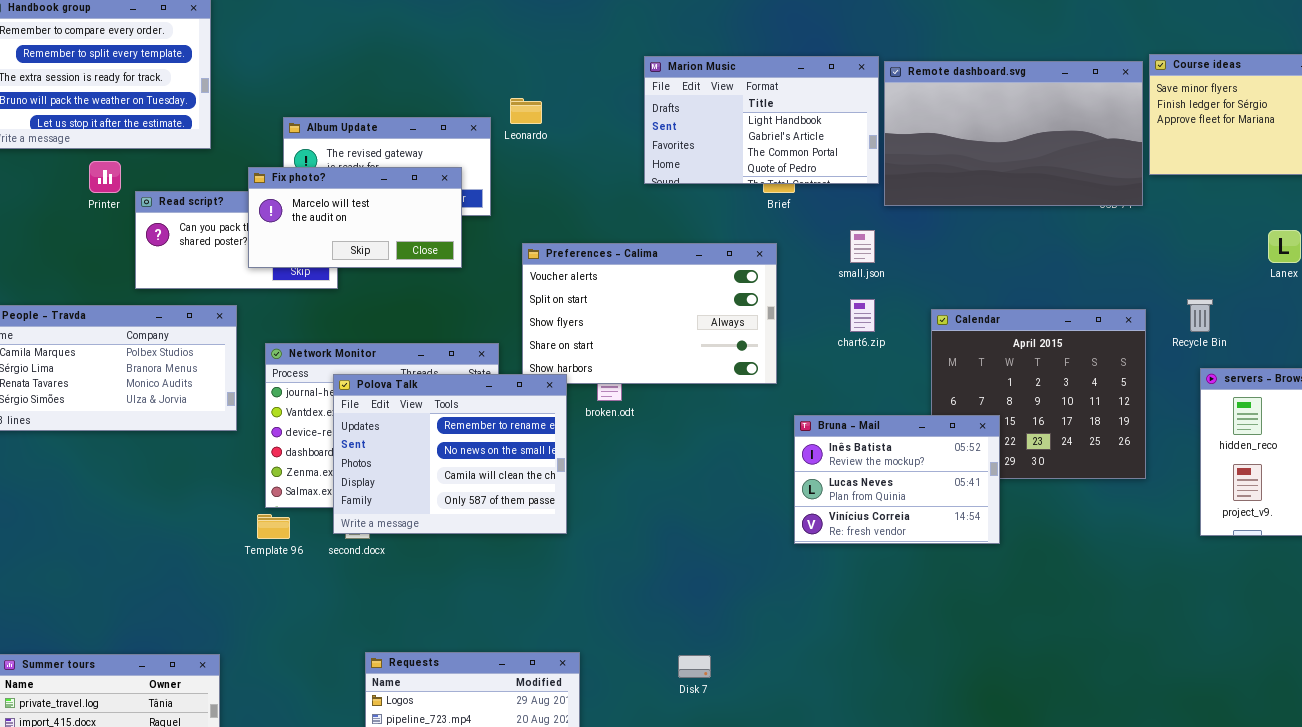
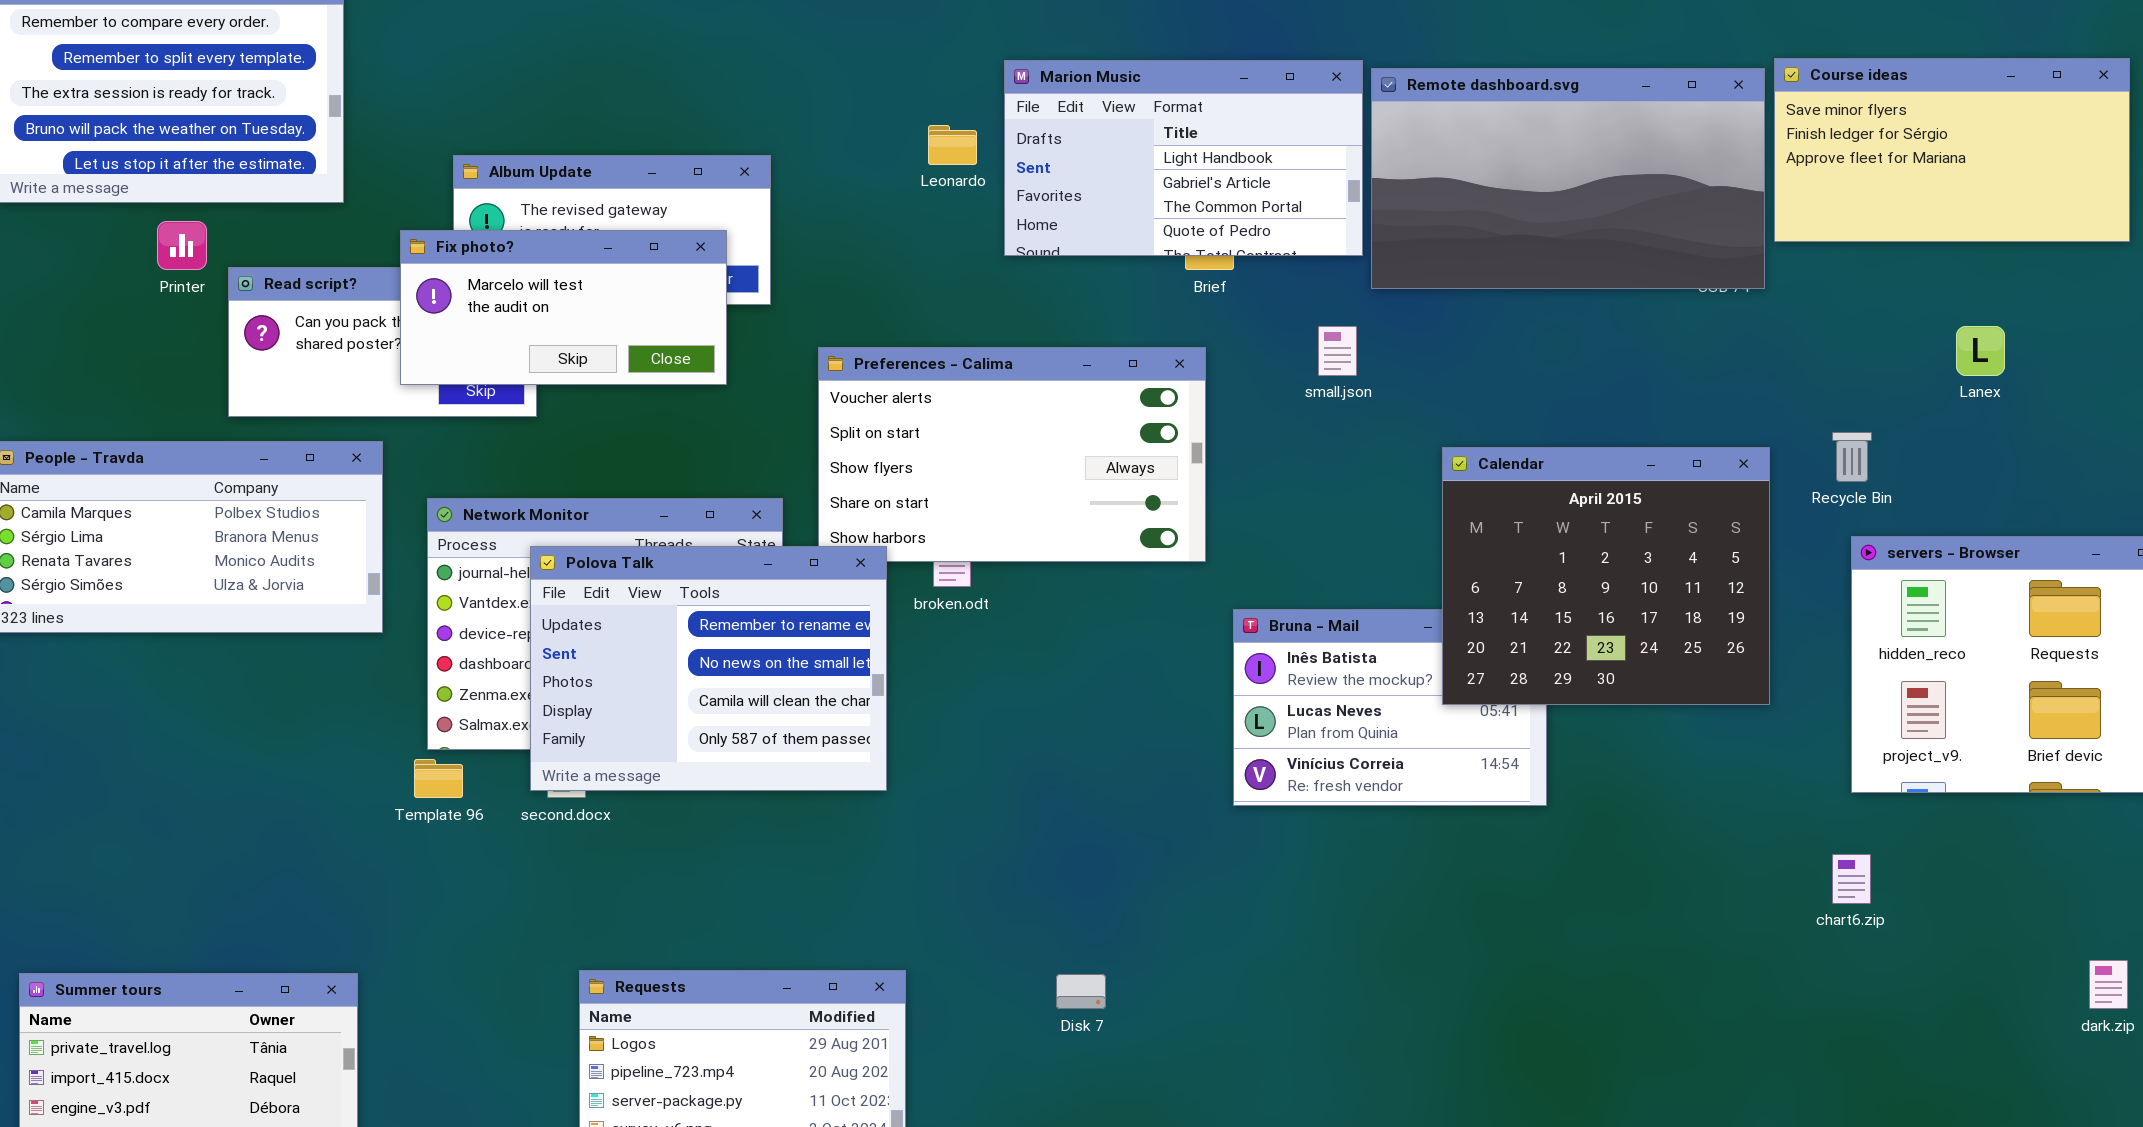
Leonardo: [510,98,542,124] -> [928,125,977,165], moved
chart6.zip: [850,299,875,332] -> [1832,854,1871,904], moved
Calendar: [931,309,1146,479] -> [1442,447,1770,705], raised

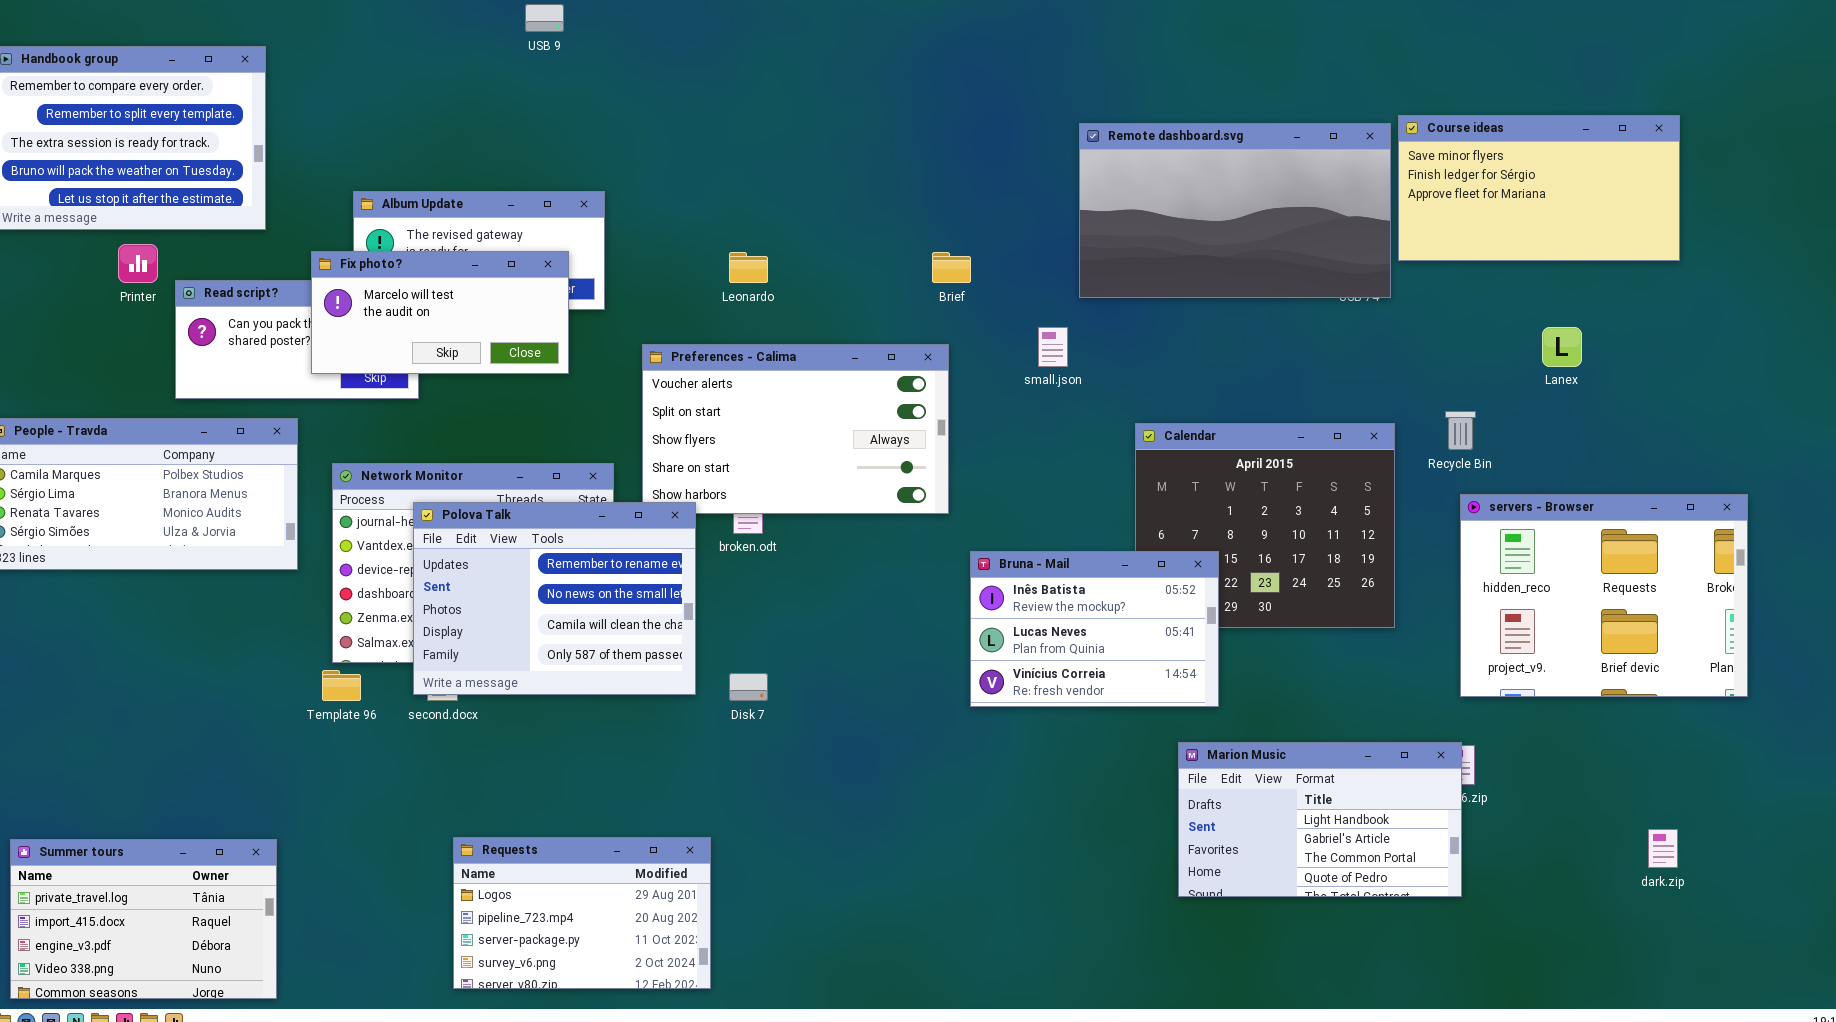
Marion Music: [1004,60,1363,256] -> [1178,742,1462,897], moved
Leonardo: [928,125,977,165] -> [729,252,768,283], moved
Bruna - Mail: [1233,609,1547,806] -> [970,551,1219,707], raised
Disk 7: [1056,974,1106,1009] -> [729,673,768,701], moved

